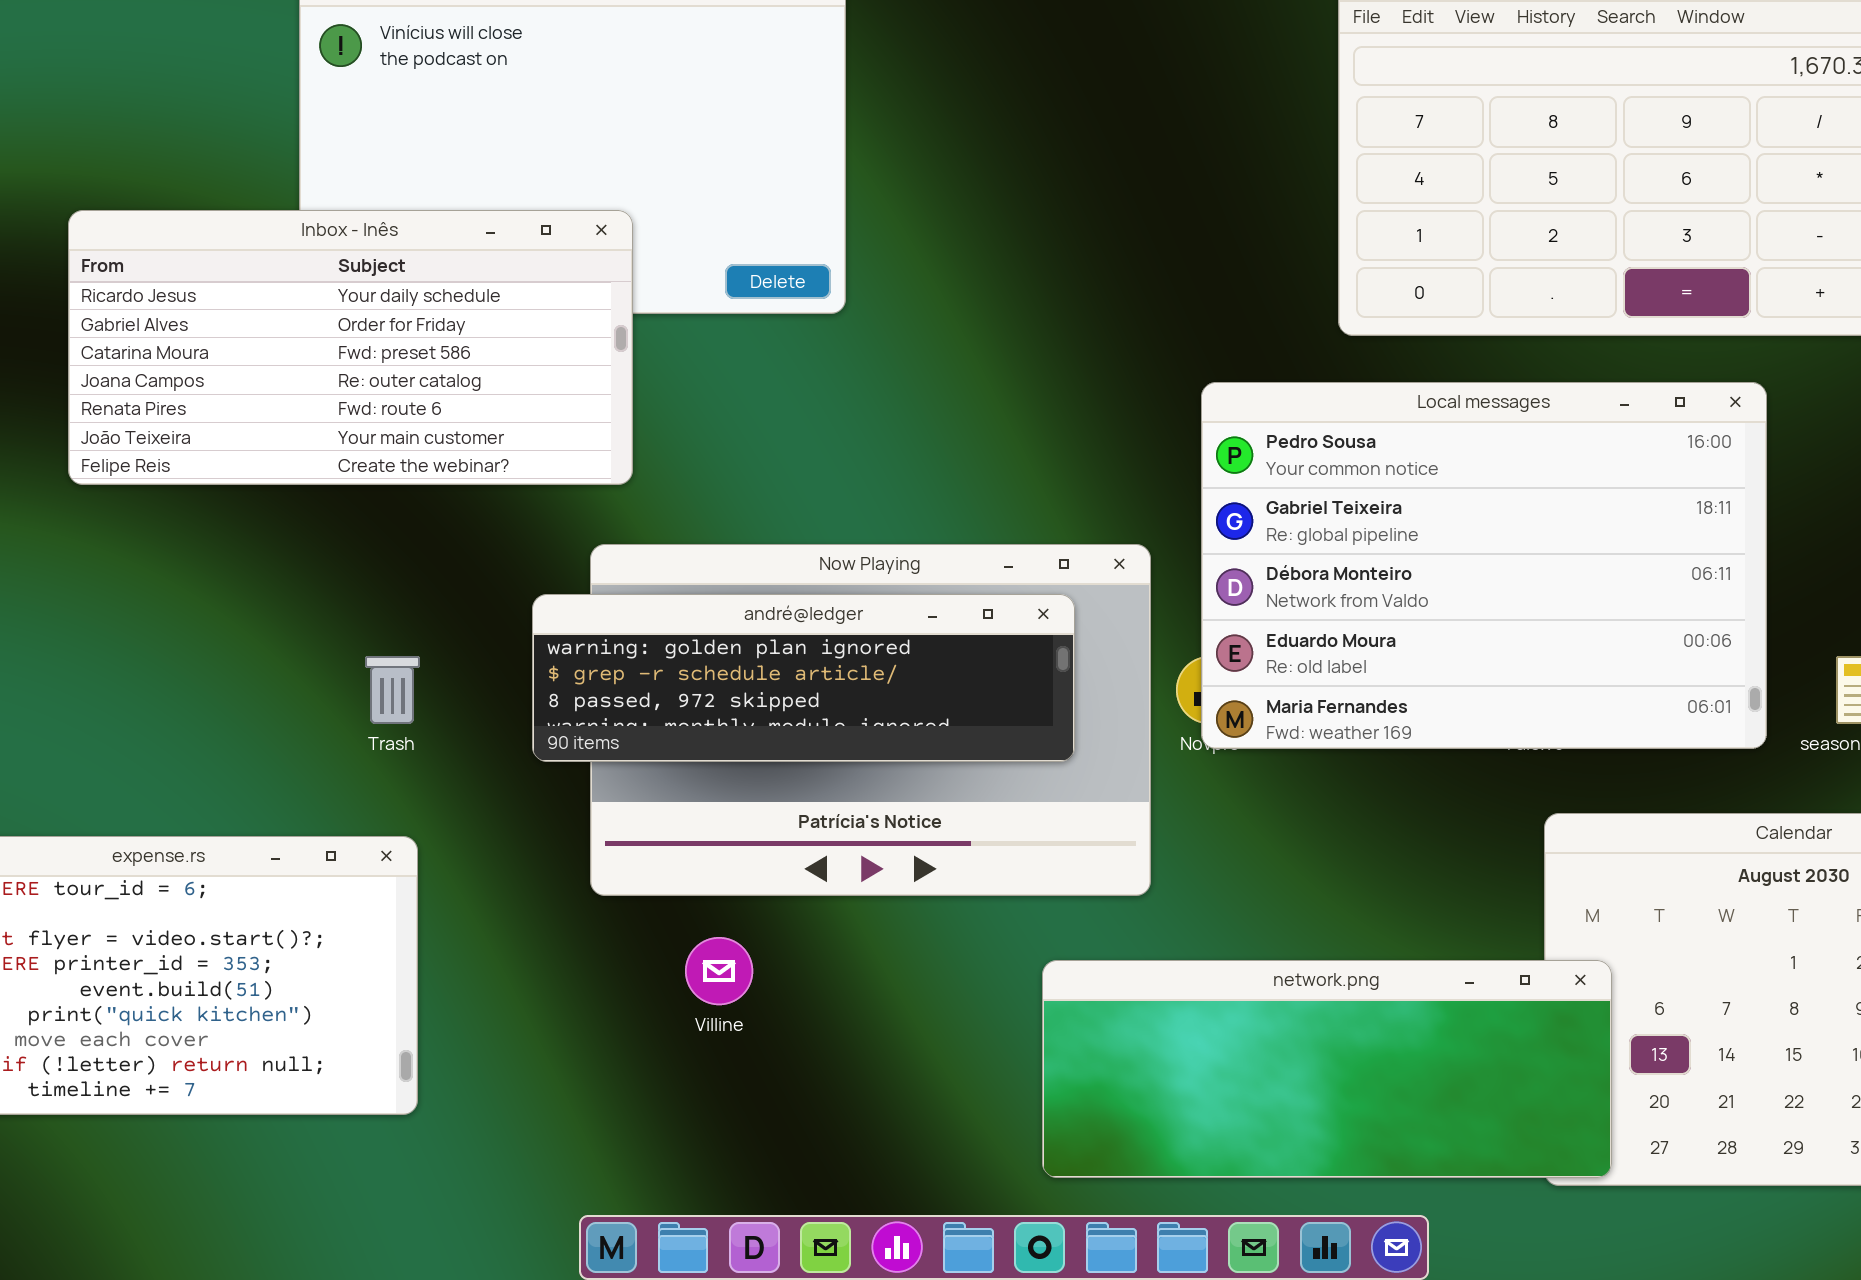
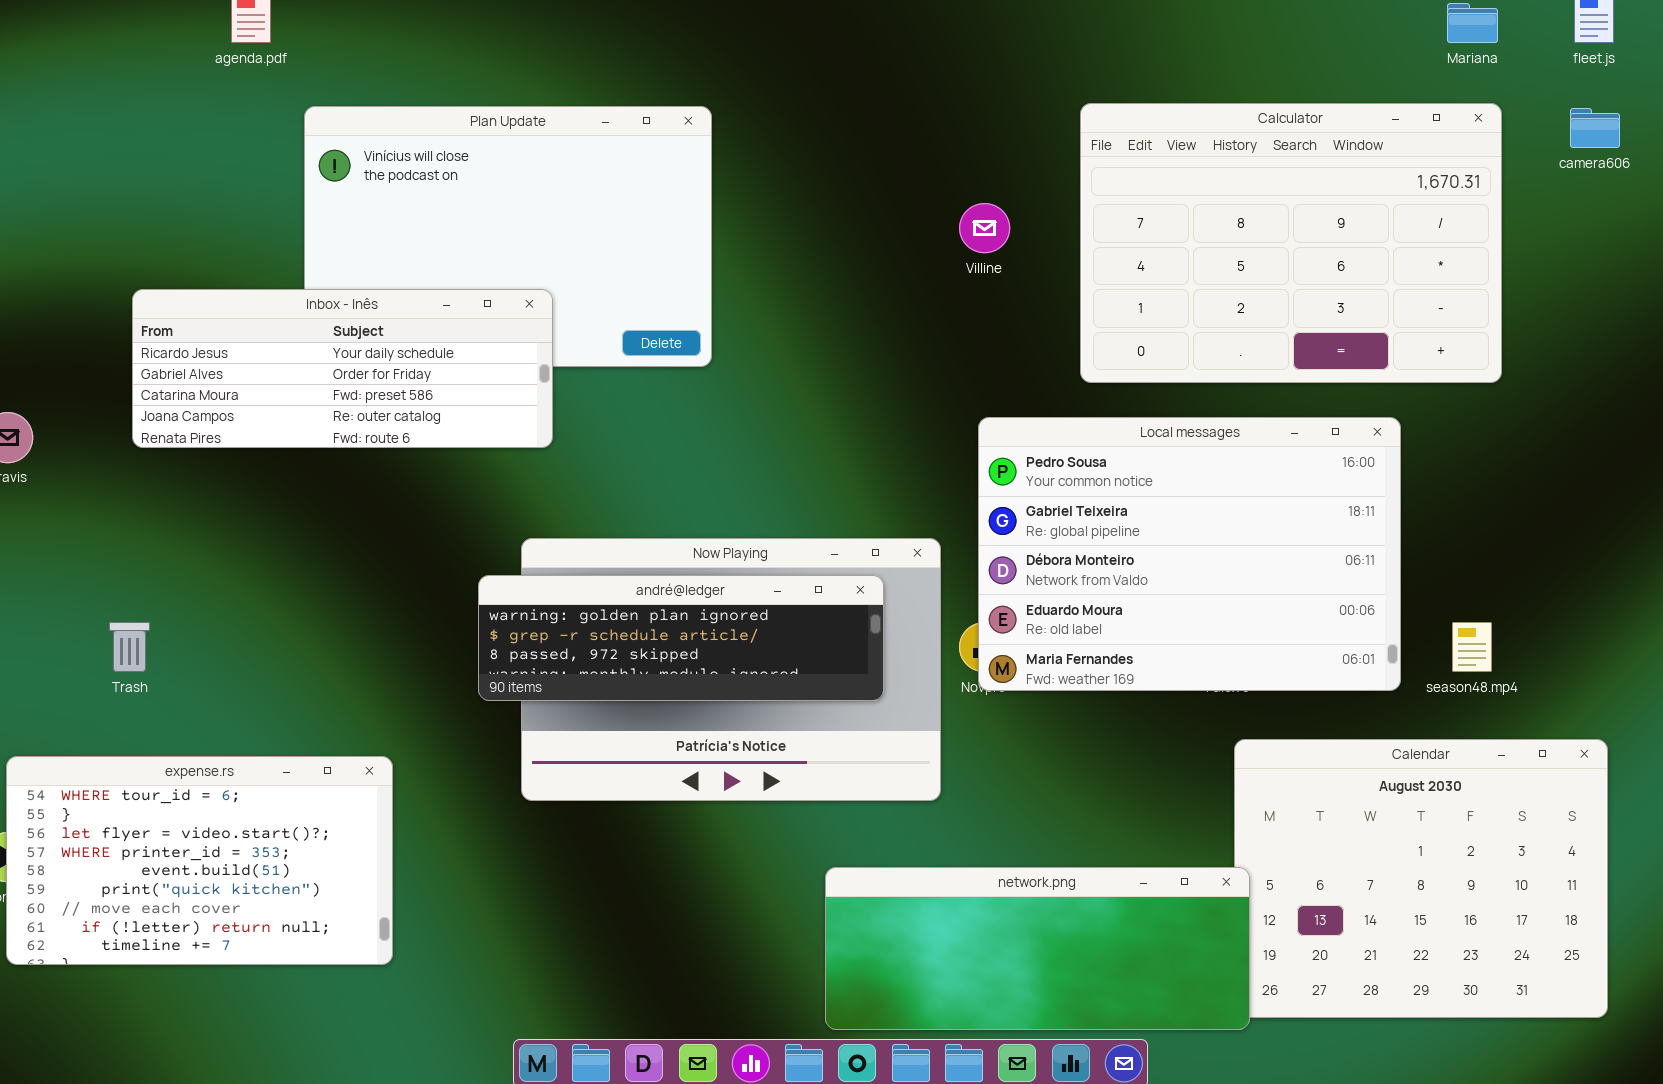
Inbox - Inês: [68,210,633,485] -> [132,289,553,448], resized
Trash: [365,656,420,724] -> [109,622,150,672], moved
Villine: [685,937,753,1005] -> [959,203,1010,253], moved
network.png: [1042,960,1612,1178] -> [825,867,1250,1030], moved

